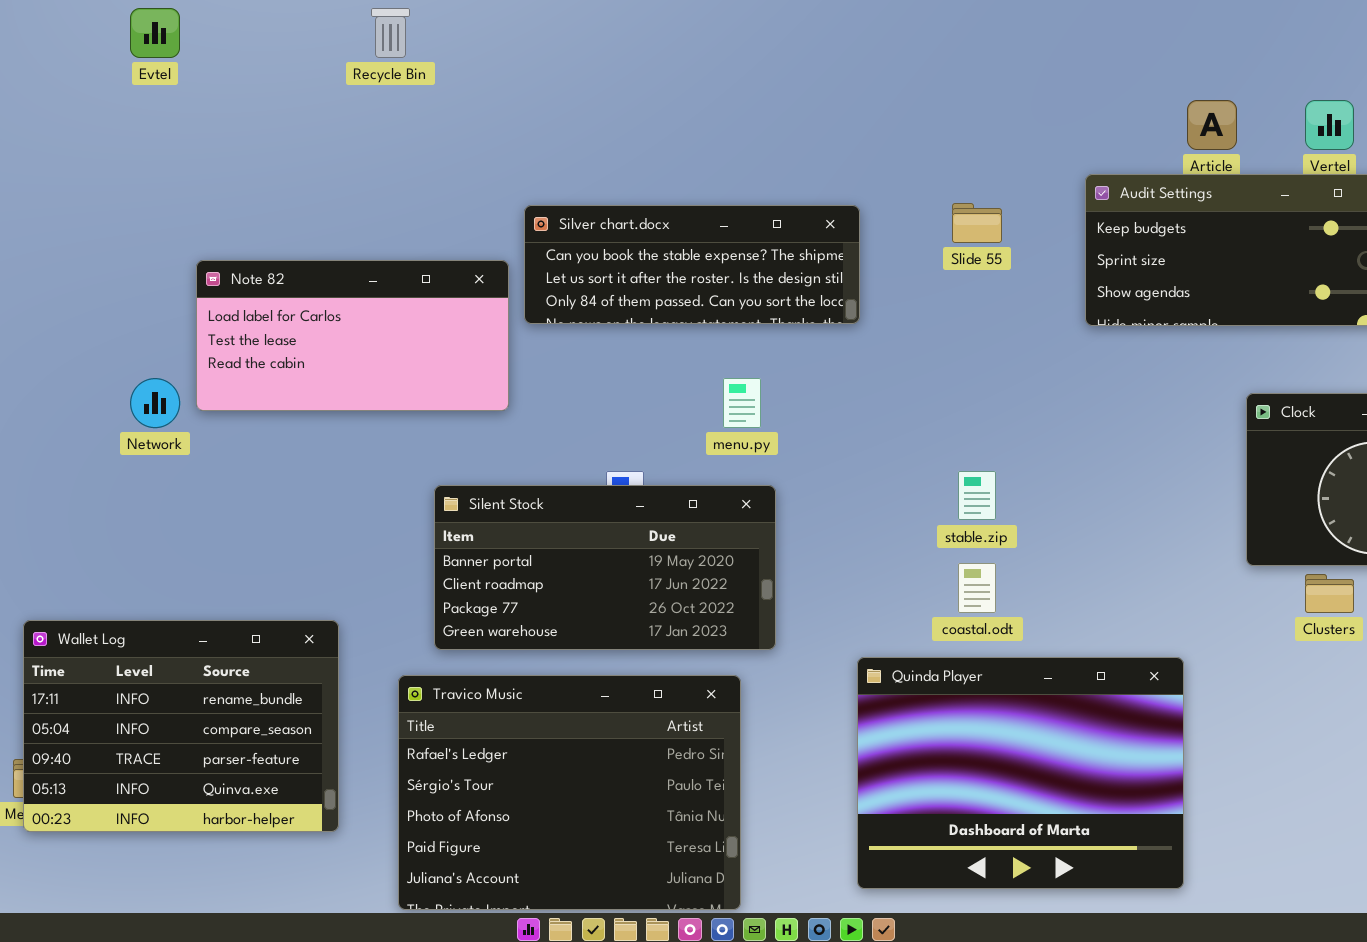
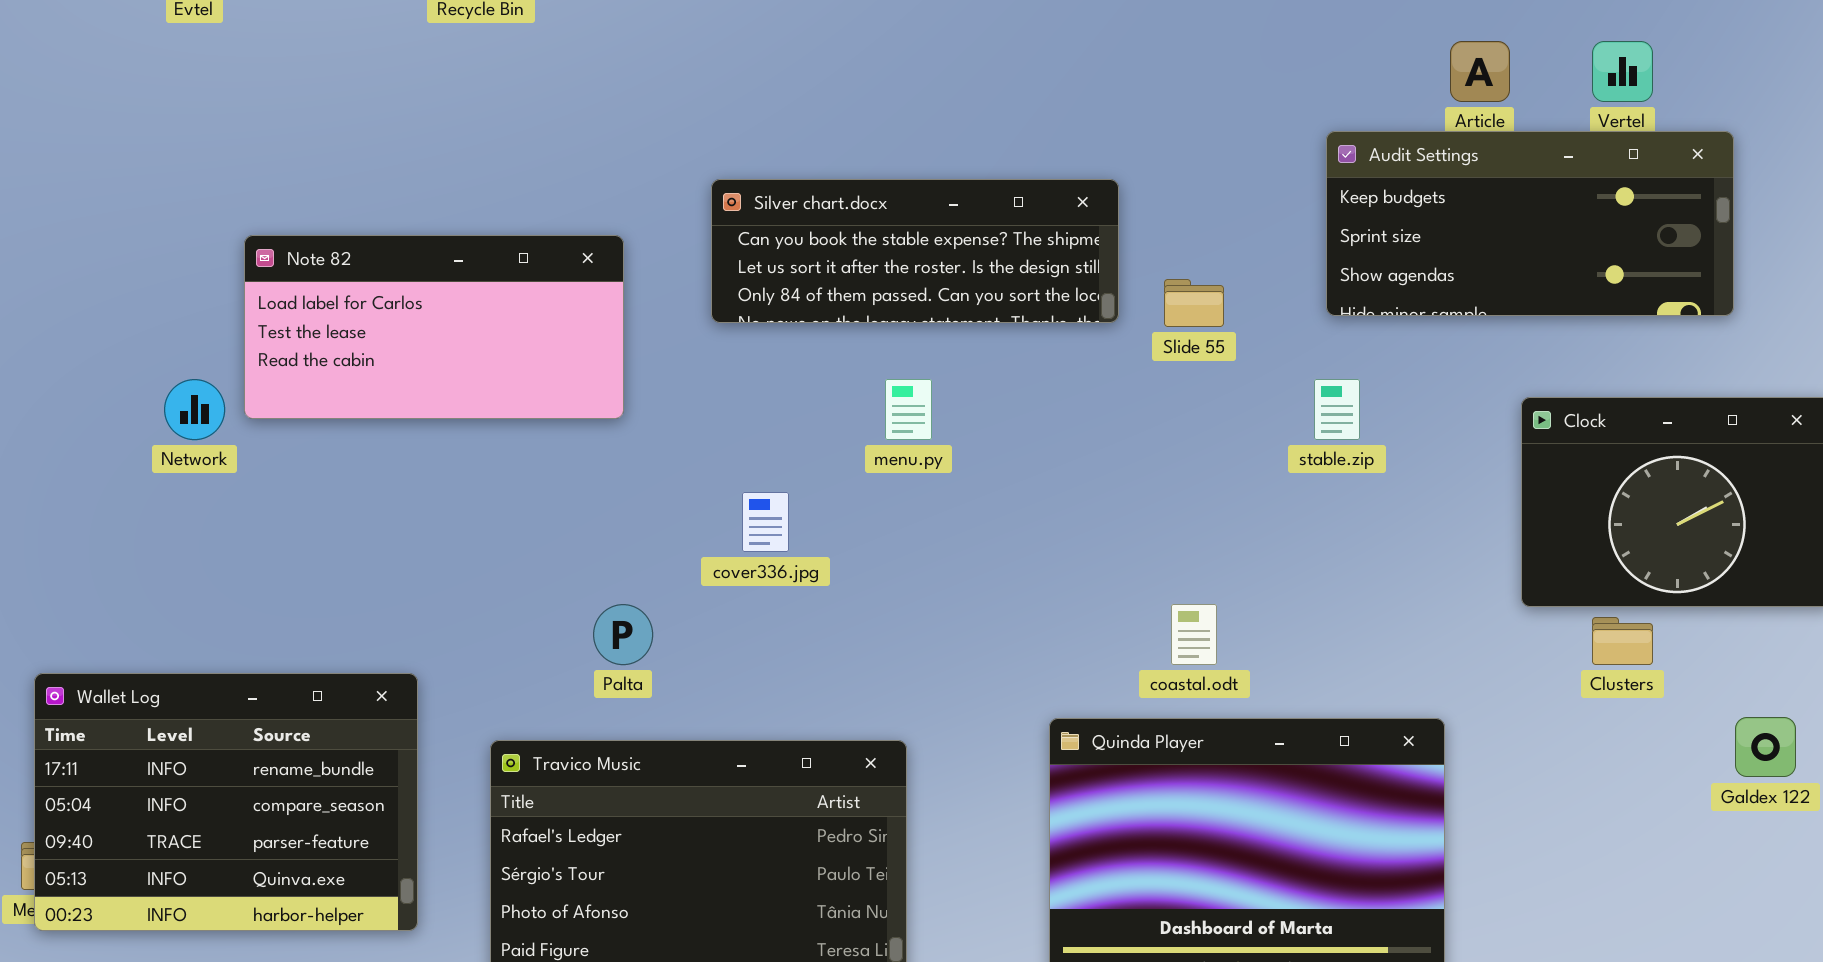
Slide 55: [952,203,1002,243] -> [1164,279,1224,327], moved
Silver chart.docx: [524,205,860,324] -> [711,179,1119,323], moved
stable.zip: [958,471,996,520] -> [1314,379,1360,440], moved
Silent Stock: [434,485,776,650] -> none, closed

